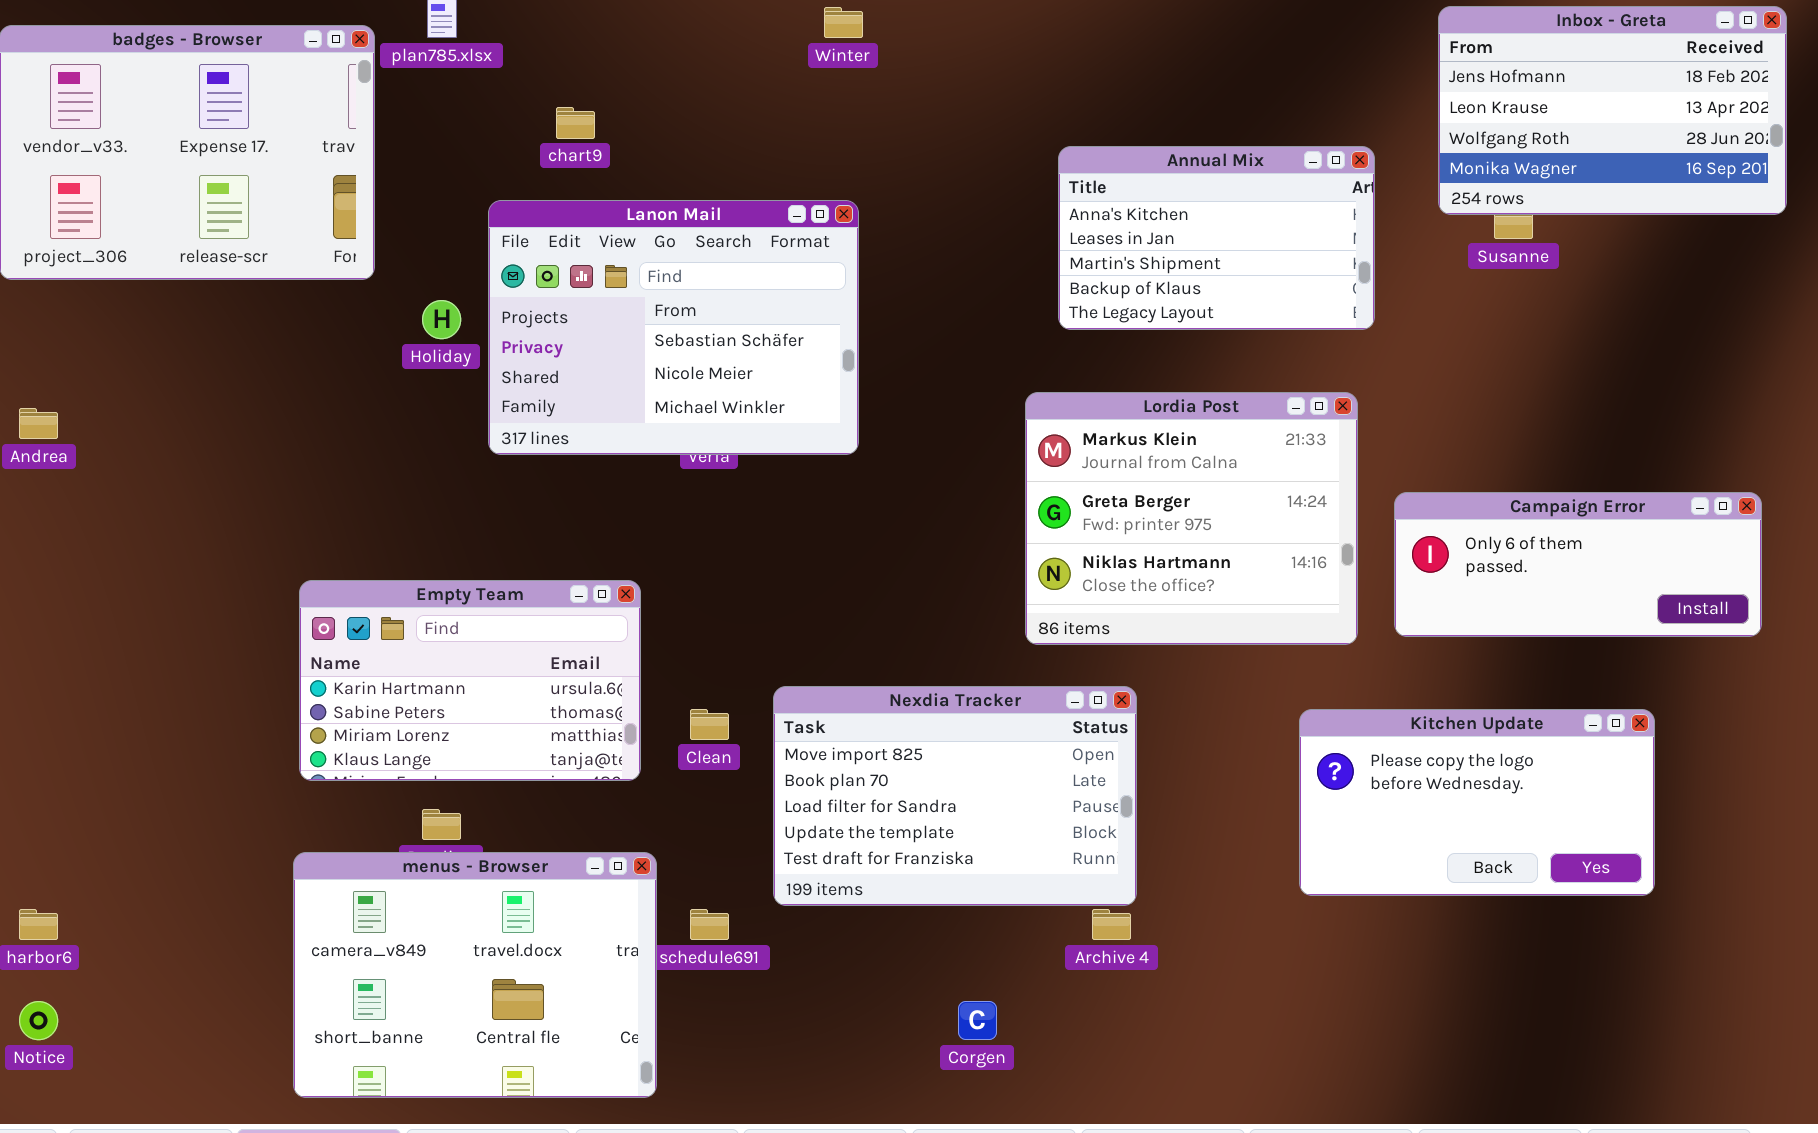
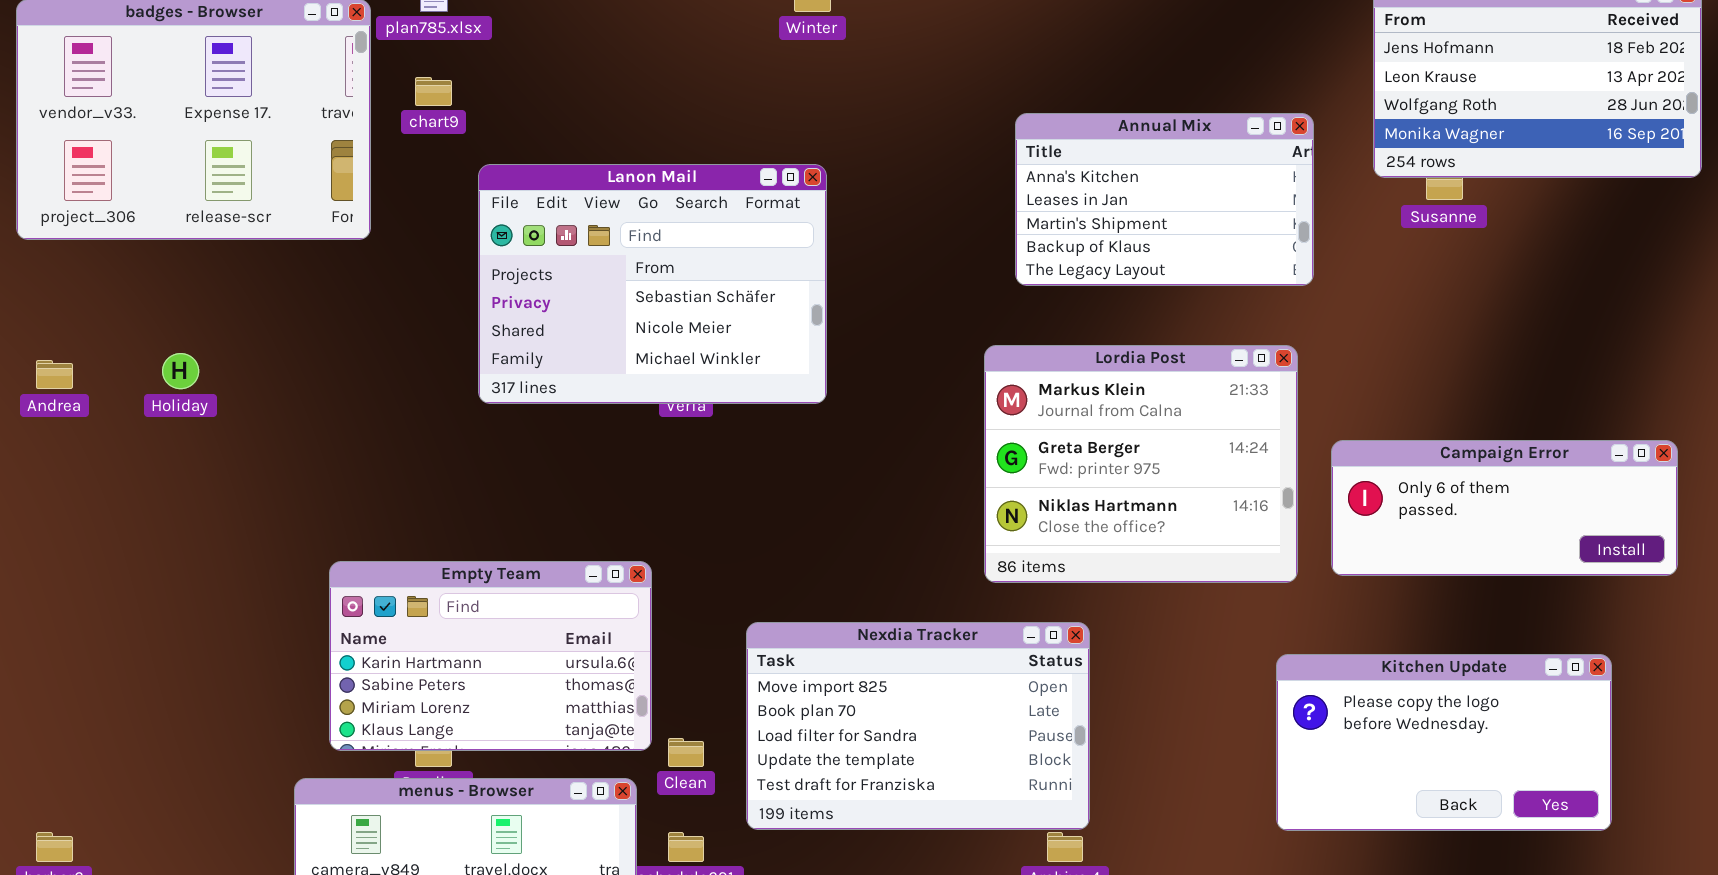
chart9: [556,107,595,139] -> [415,77,452,106], moved
Holiday: [422,300,461,339] -> [162,353,199,389], moved
Empty Team: [299,580,641,781] -> [329,561,652,751], moved
Clean: [690,709,729,740] -> [668,738,704,767], moved
Kitchen Update: [1299,709,1655,896] -> [1276,654,1612,831], moved

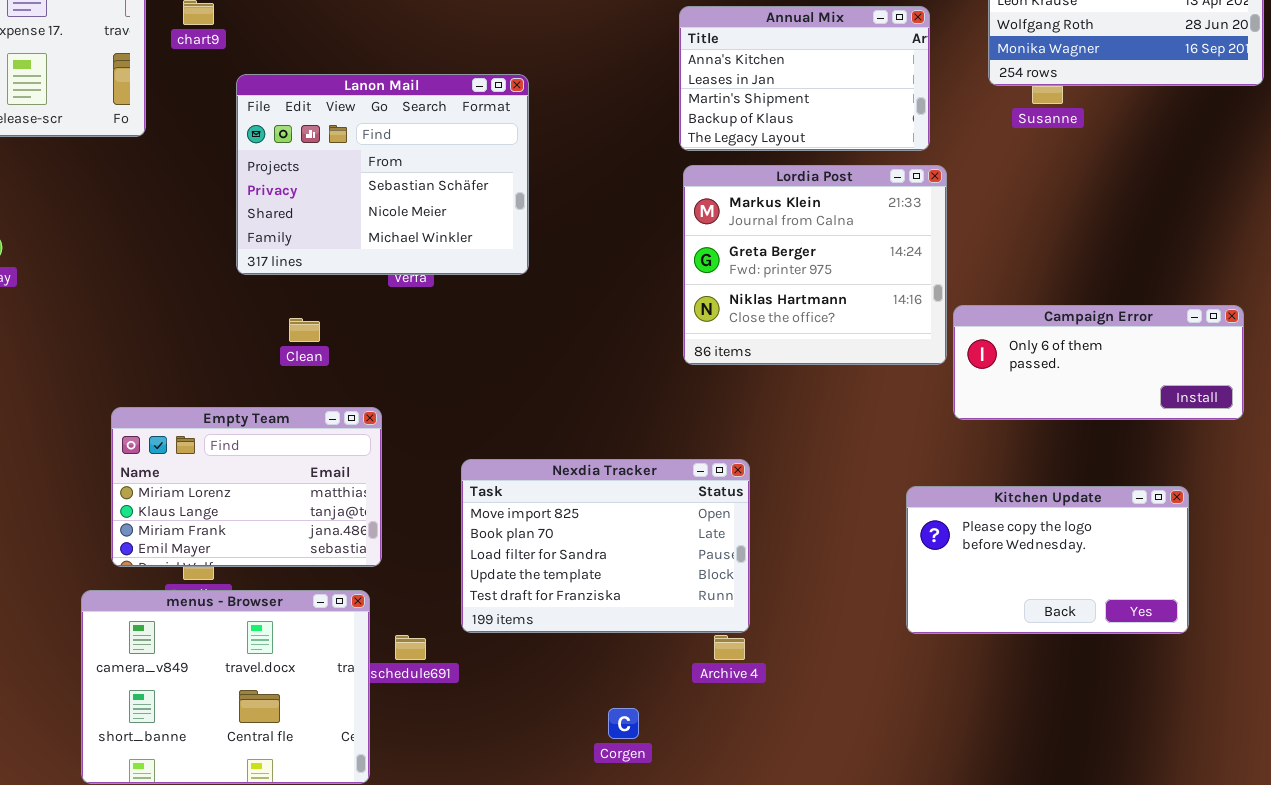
Annual Mix: [1015,113,1314,286] -> [679,6,930,151], moved
Lordia Post: [984,345,1298,583] -> [683,165,947,365], moved
Empty Team: [329,561,652,751] -> [111,407,382,567], scrolled down 2 rows
Clean: [668,738,704,767] -> [289,318,320,342], moved

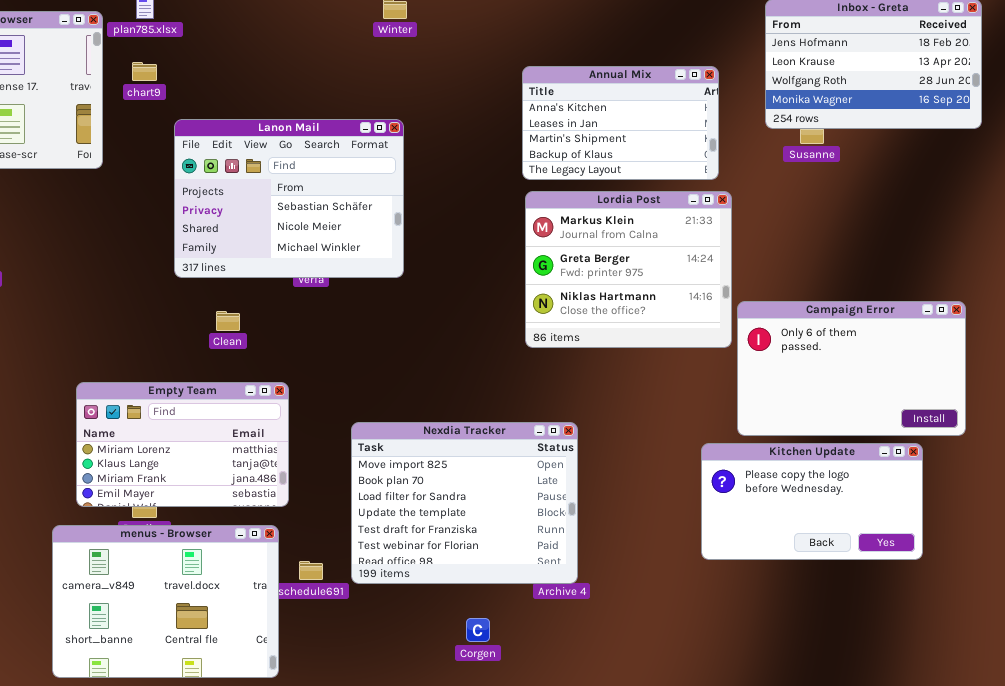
Campaign Error: [953,305,1244,420] -> [737,301,966,436], resized
Nexdia Tracker: [461,459,750,633] -> [351,422,578,584], resized

